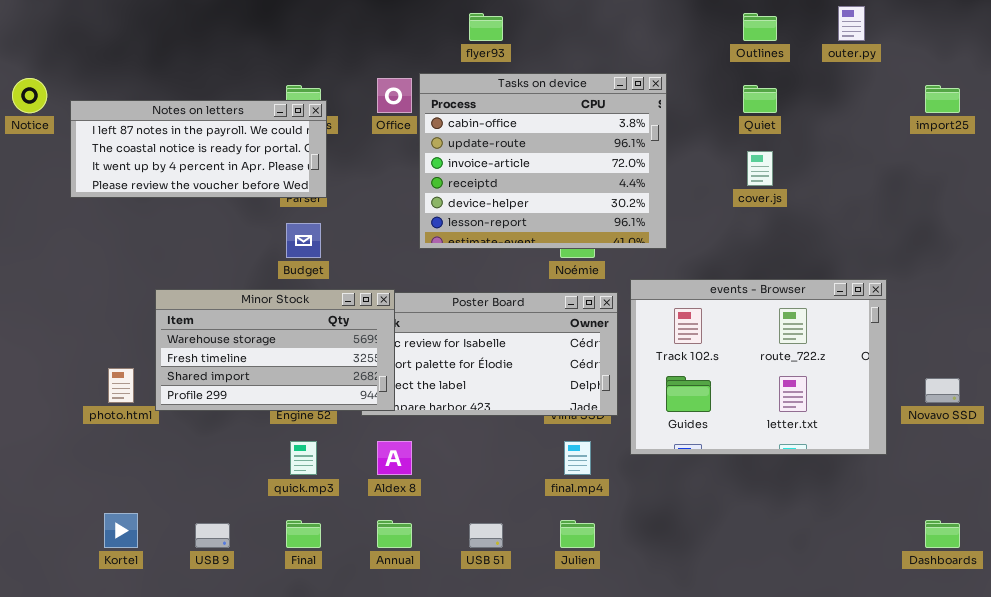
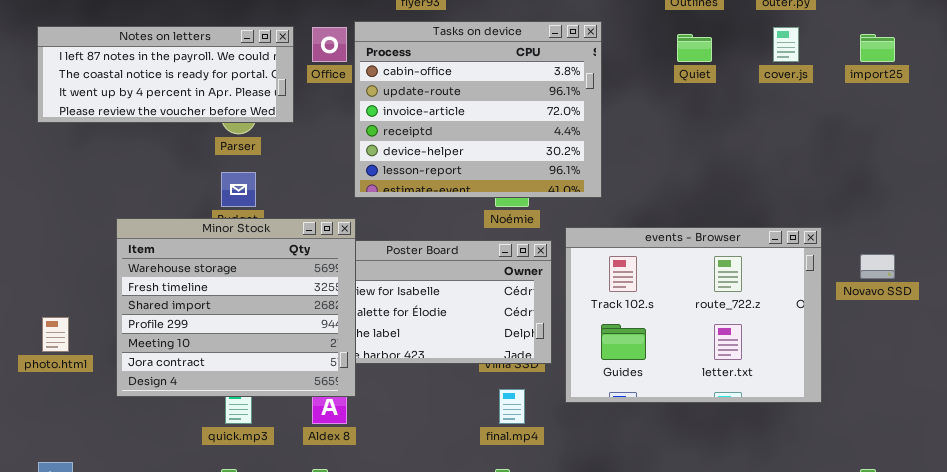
Notes on letters: [70,100,327,198] -> [37,26,294,123], moved
cover.js: [747,151,773,186] -> [773,27,799,62], moved
Minor Stock: [155,289,395,411] -> [116,218,356,397], moved, resized
Novavo SSD: [925,378,960,403] -> [860,254,895,279], moved

